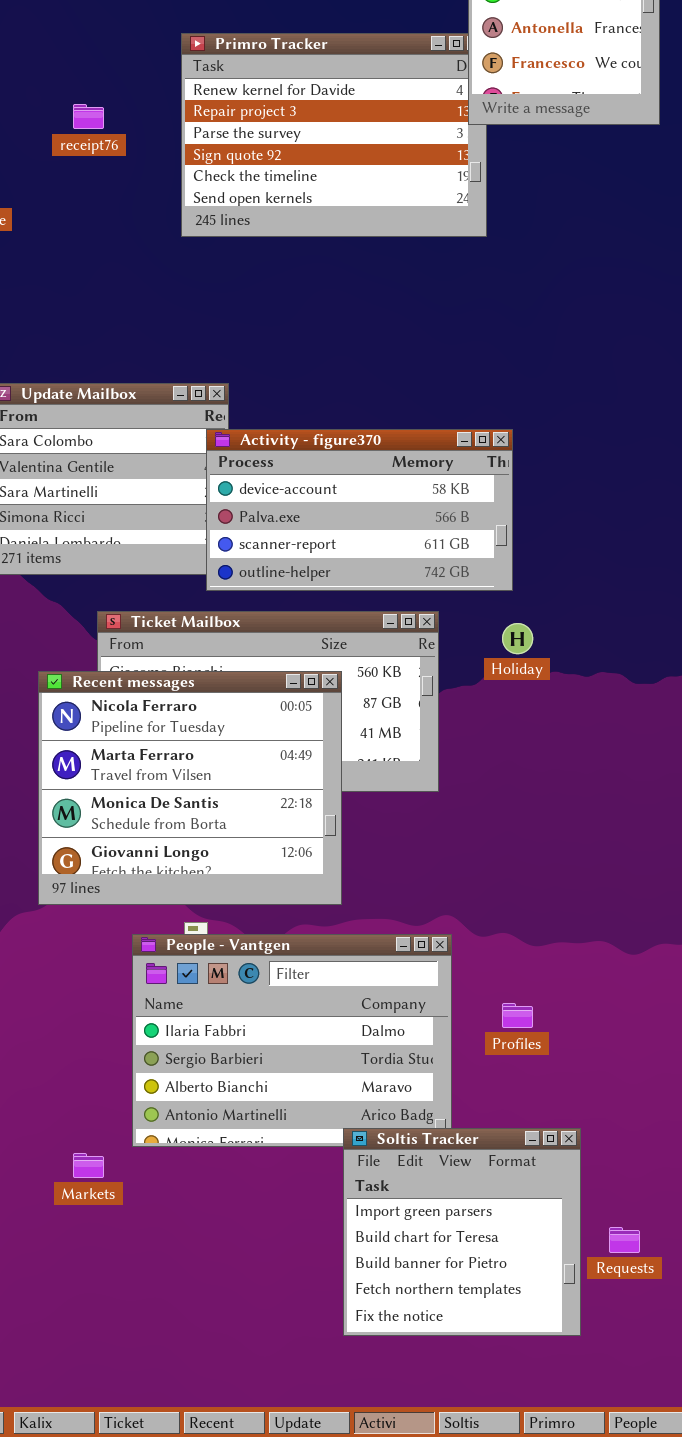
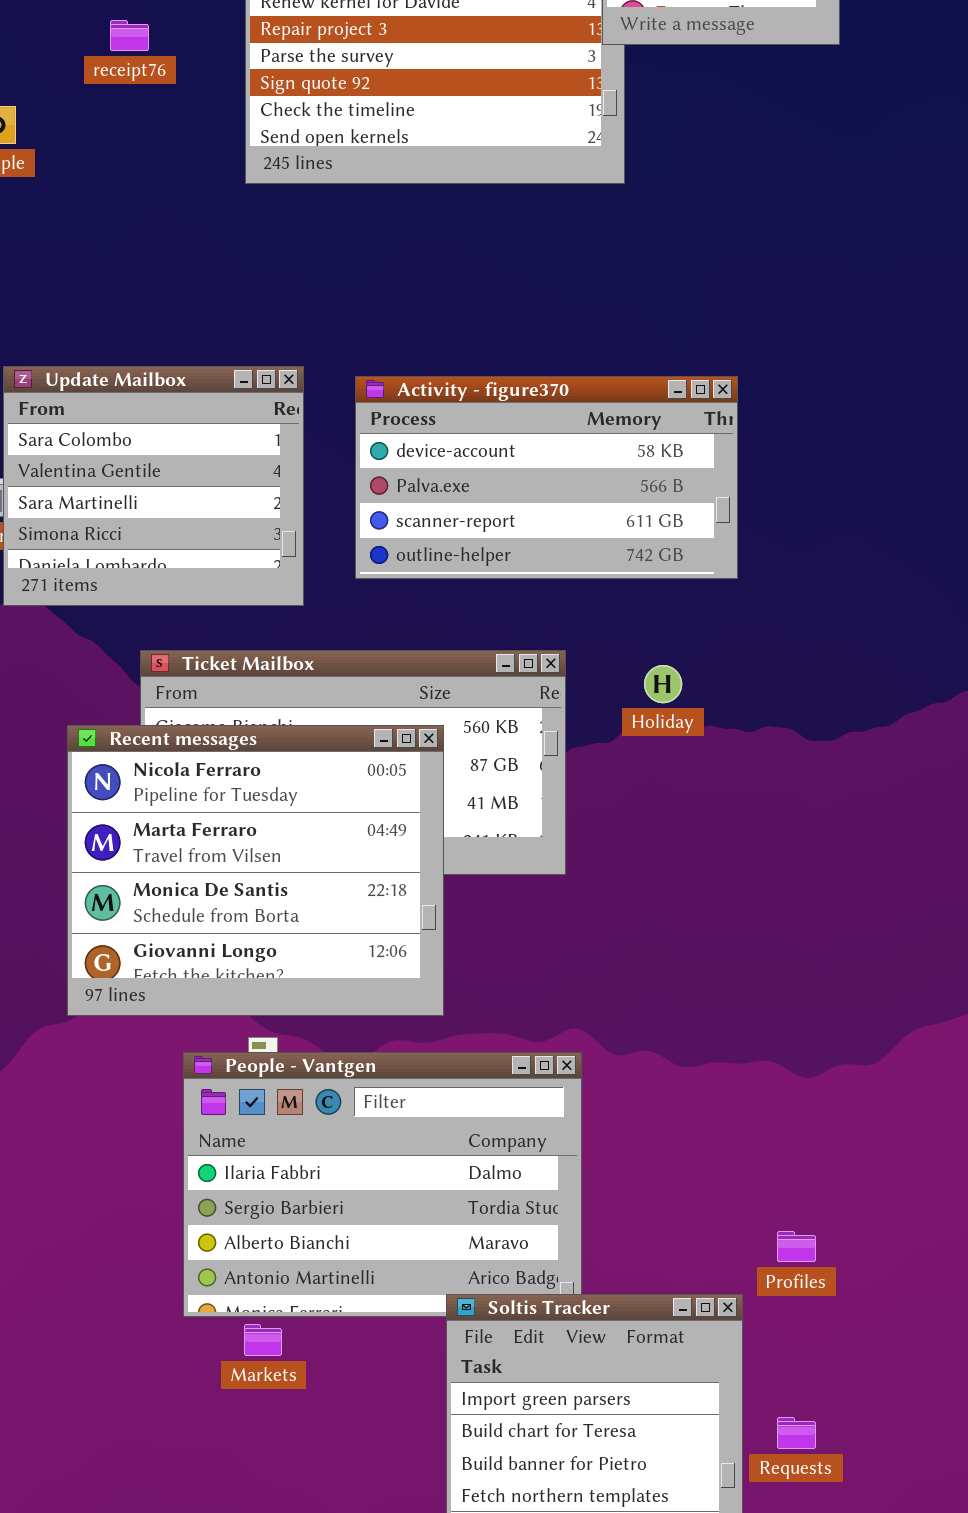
Activity - figure370: [206,429,513,591] -> [355,376,738,579], moved
Profiles: [502,1003,533,1028] -> [777,1231,816,1262], moved
Markets: [73,1153,104,1178] -> [244,1324,282,1356], moved

